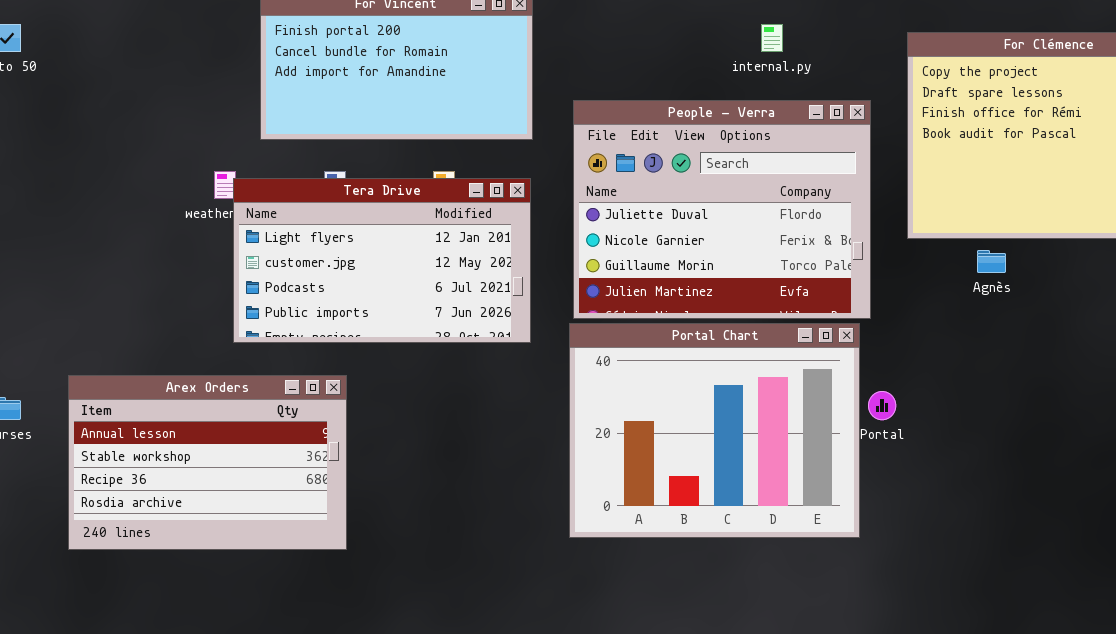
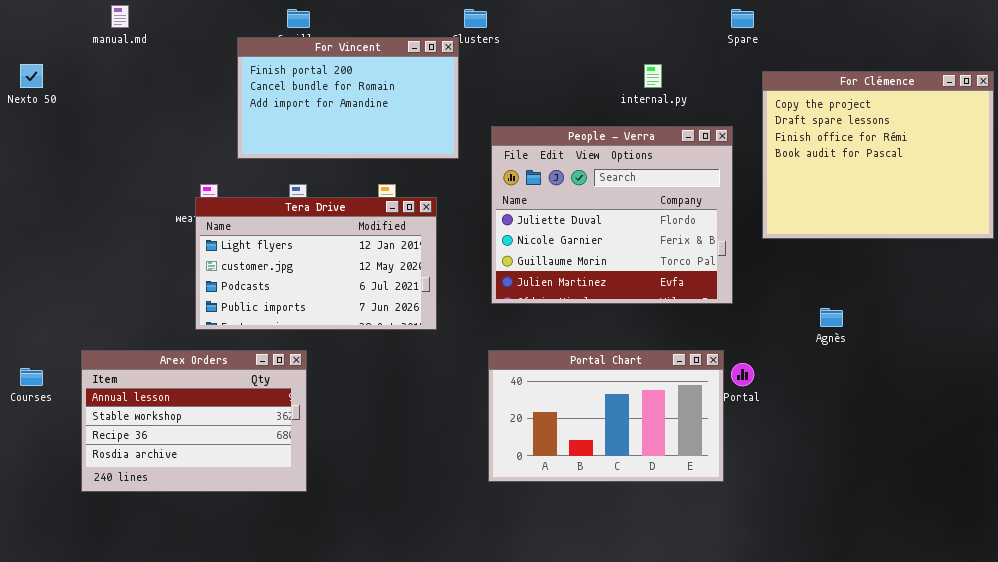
Tera Drive: [233,178,531,343] -> [195,197,437,330], moved
Agnès: [977,250,1006,273] -> [820,308,843,327], moved
Portal Chart: [569,323,860,538] -> [488,350,724,482], resized

